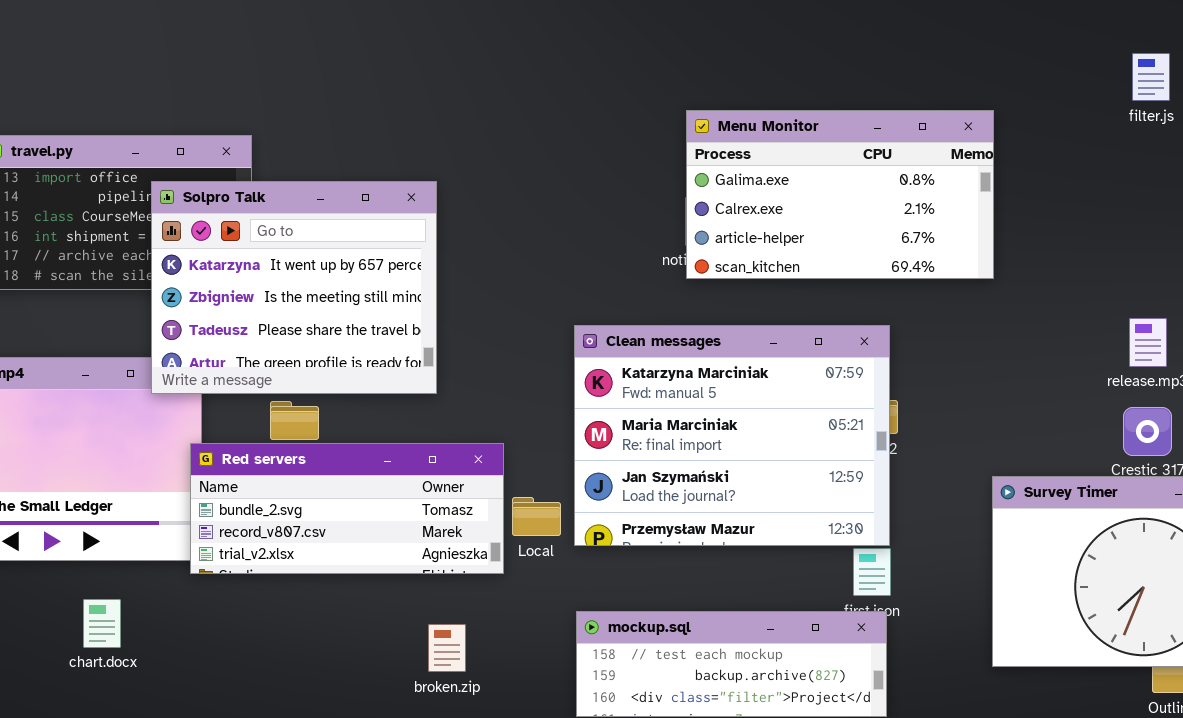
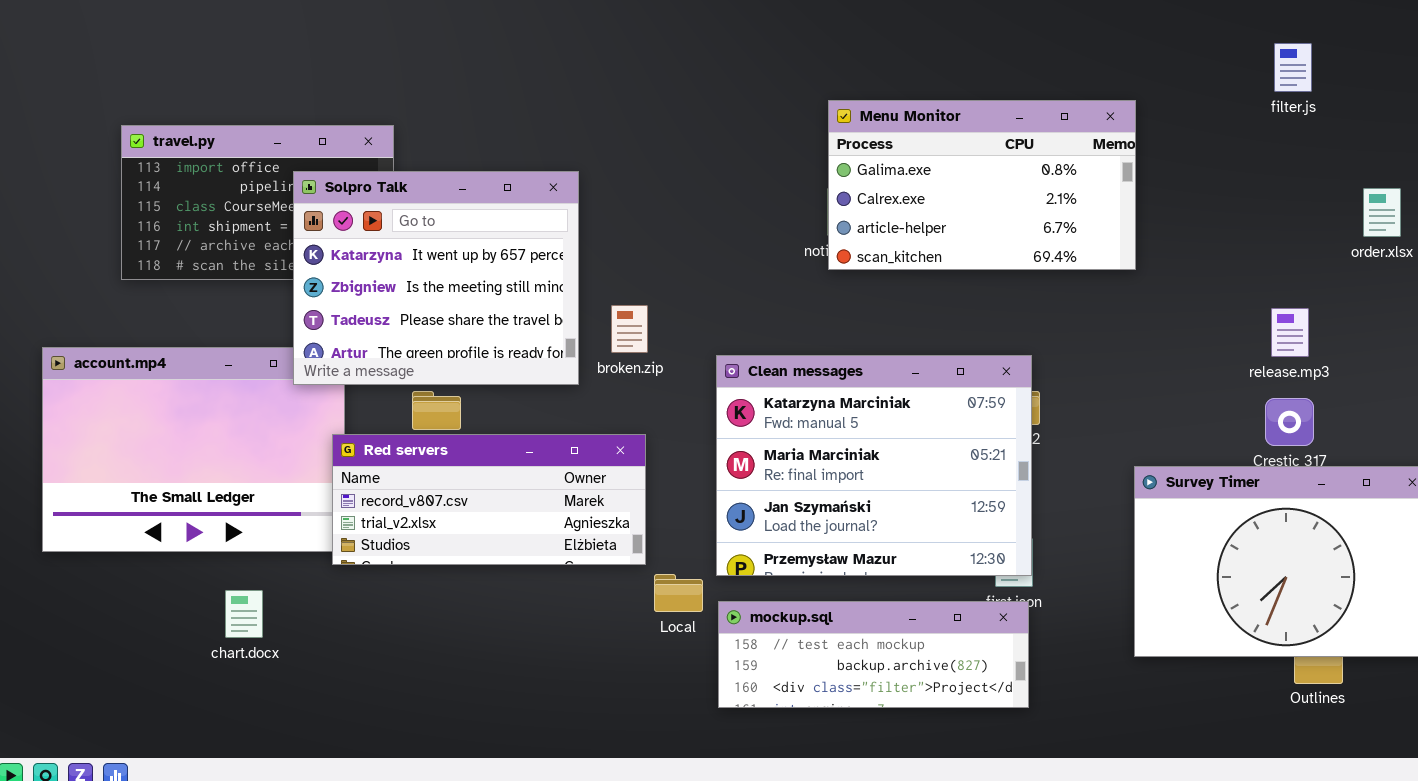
Clean messages: [574,325,890,546] -> [716,355,1032,576], moved
Red servers: [190,443,504,574] -> [332,434,646,565], scrolled down 1 row
Local: [512,497,561,536] -> [654,574,703,612], moved
broken.zip: [428,624,466,672] -> [611,305,648,353], moved

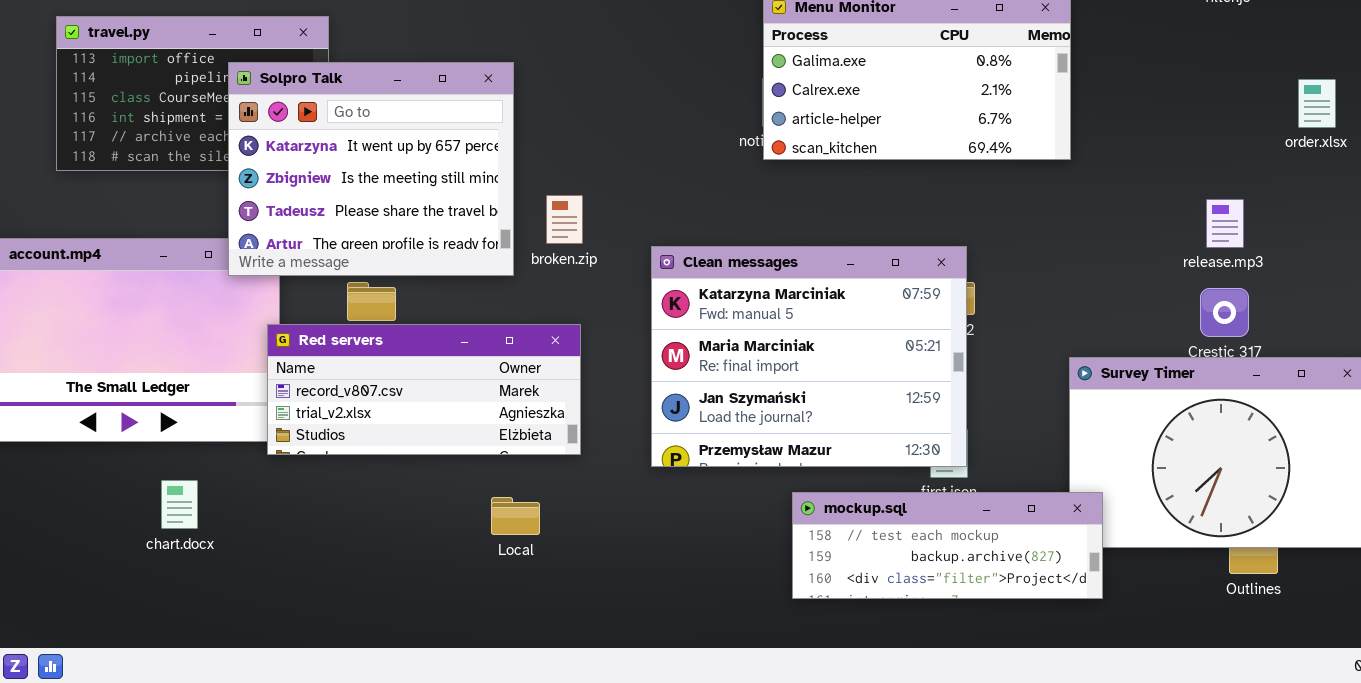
Local: [654,574,703,612] -> [491,497,540,535], moved
mockup.sql: [718,601,1029,708] -> [792,492,1103,599], moved

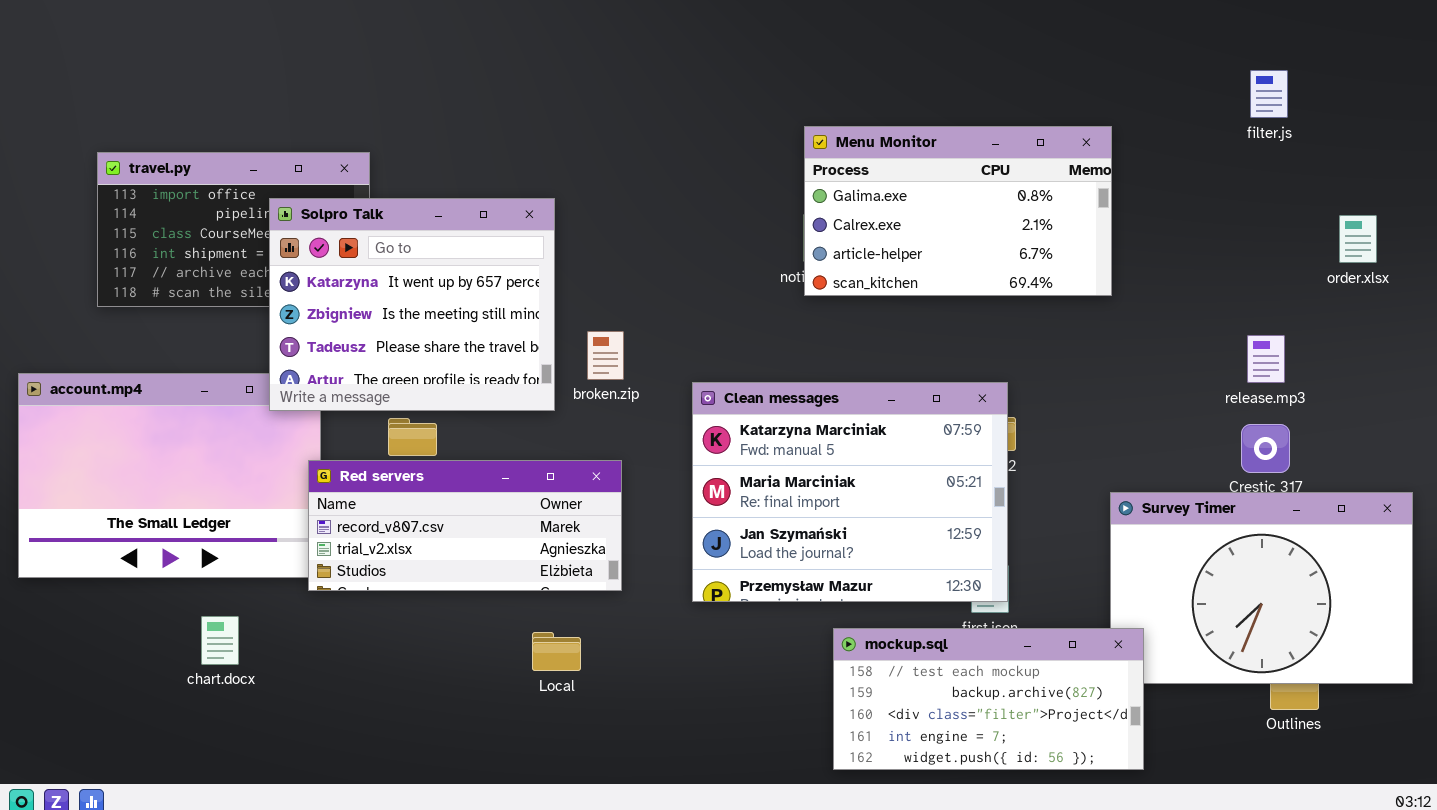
mockup.sql: [792,492,1103,599] -> [833,628,1144,770], resized

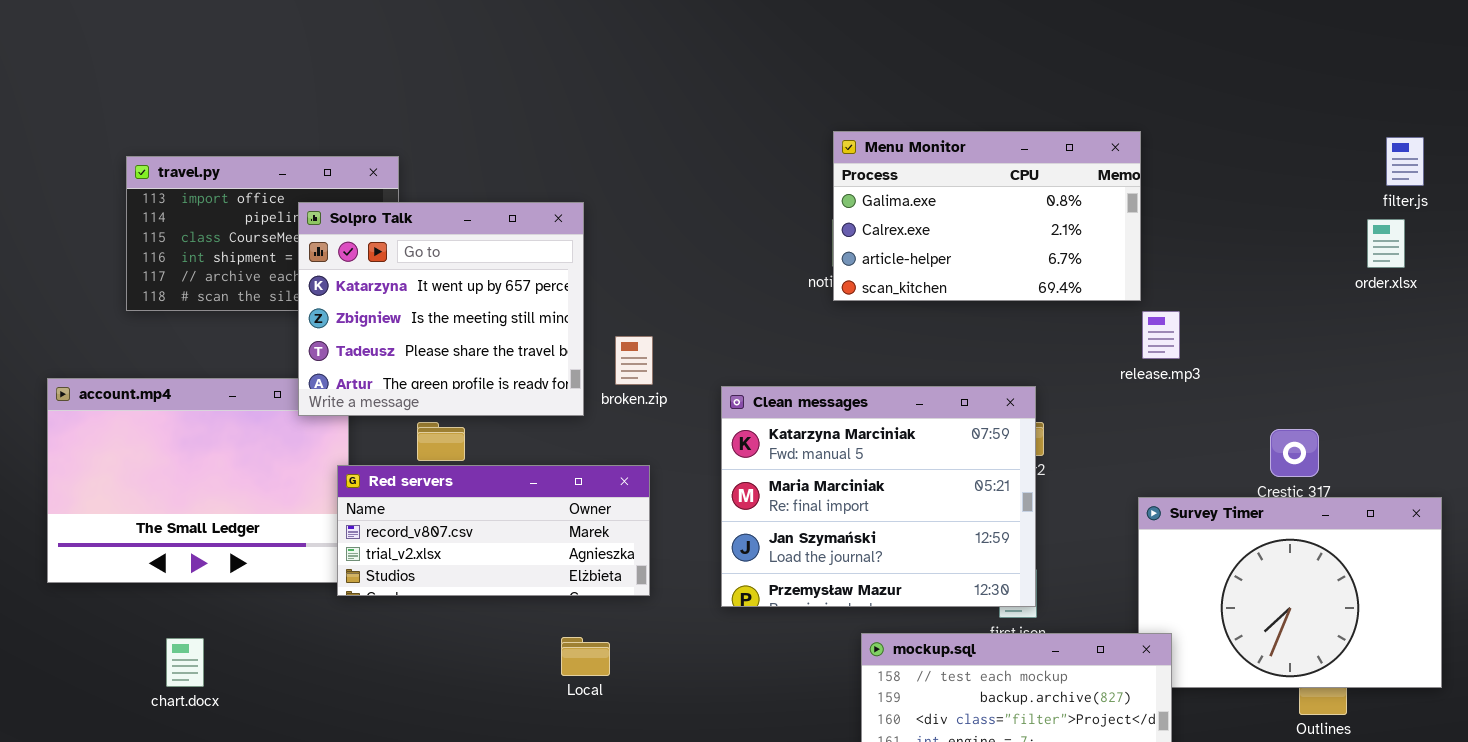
filter.js: [1250,70,1288,118] -> [1386,137,1424,186], moved
release.mp3: [1247,335,1285,383] -> [1142,311,1180,359], moved
chart.docx: [201,616,239,665] -> [166,638,204,687], moved

